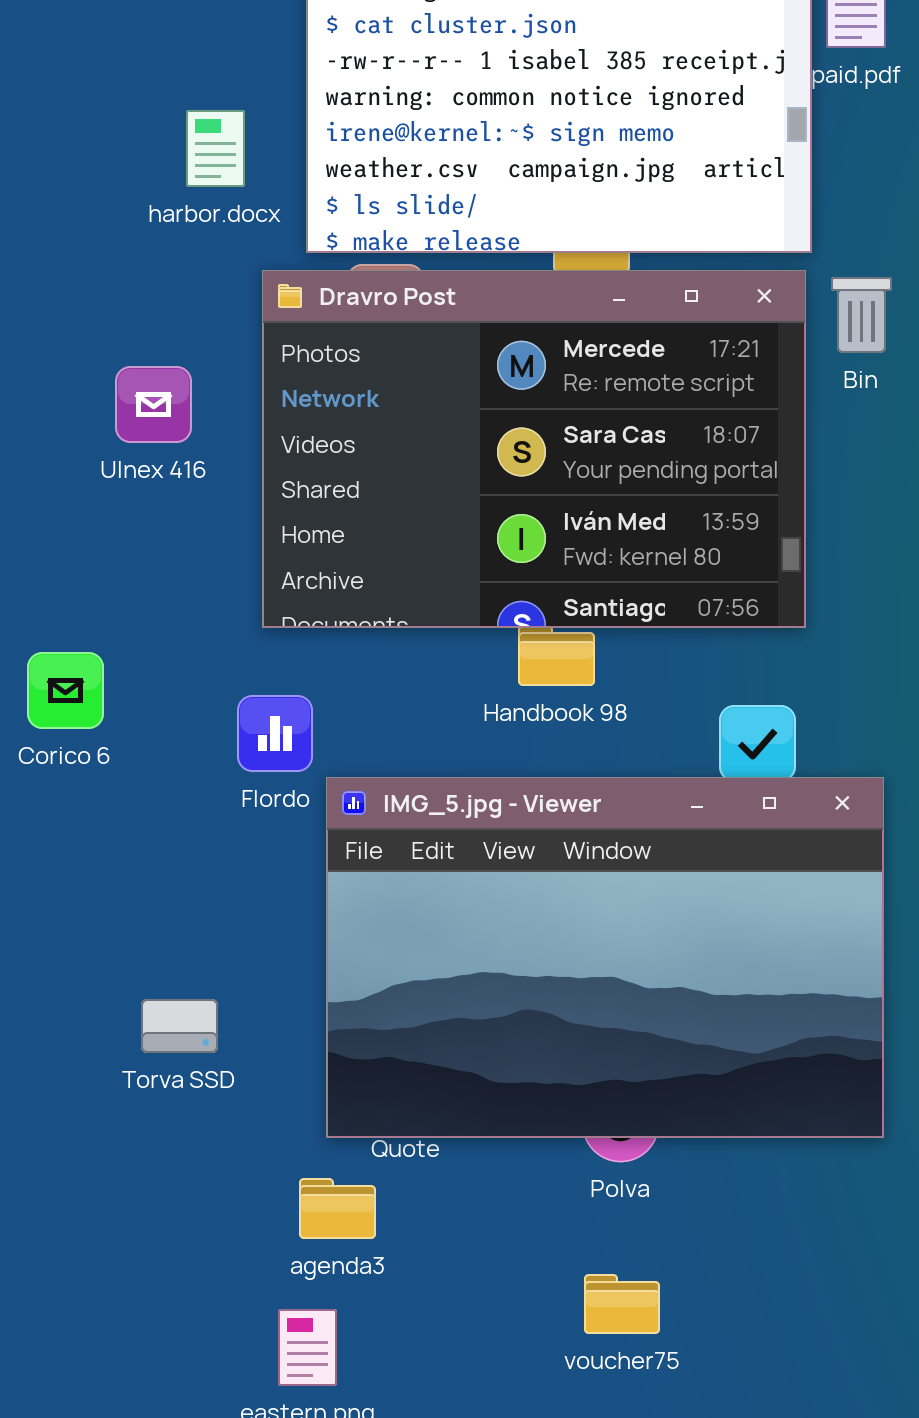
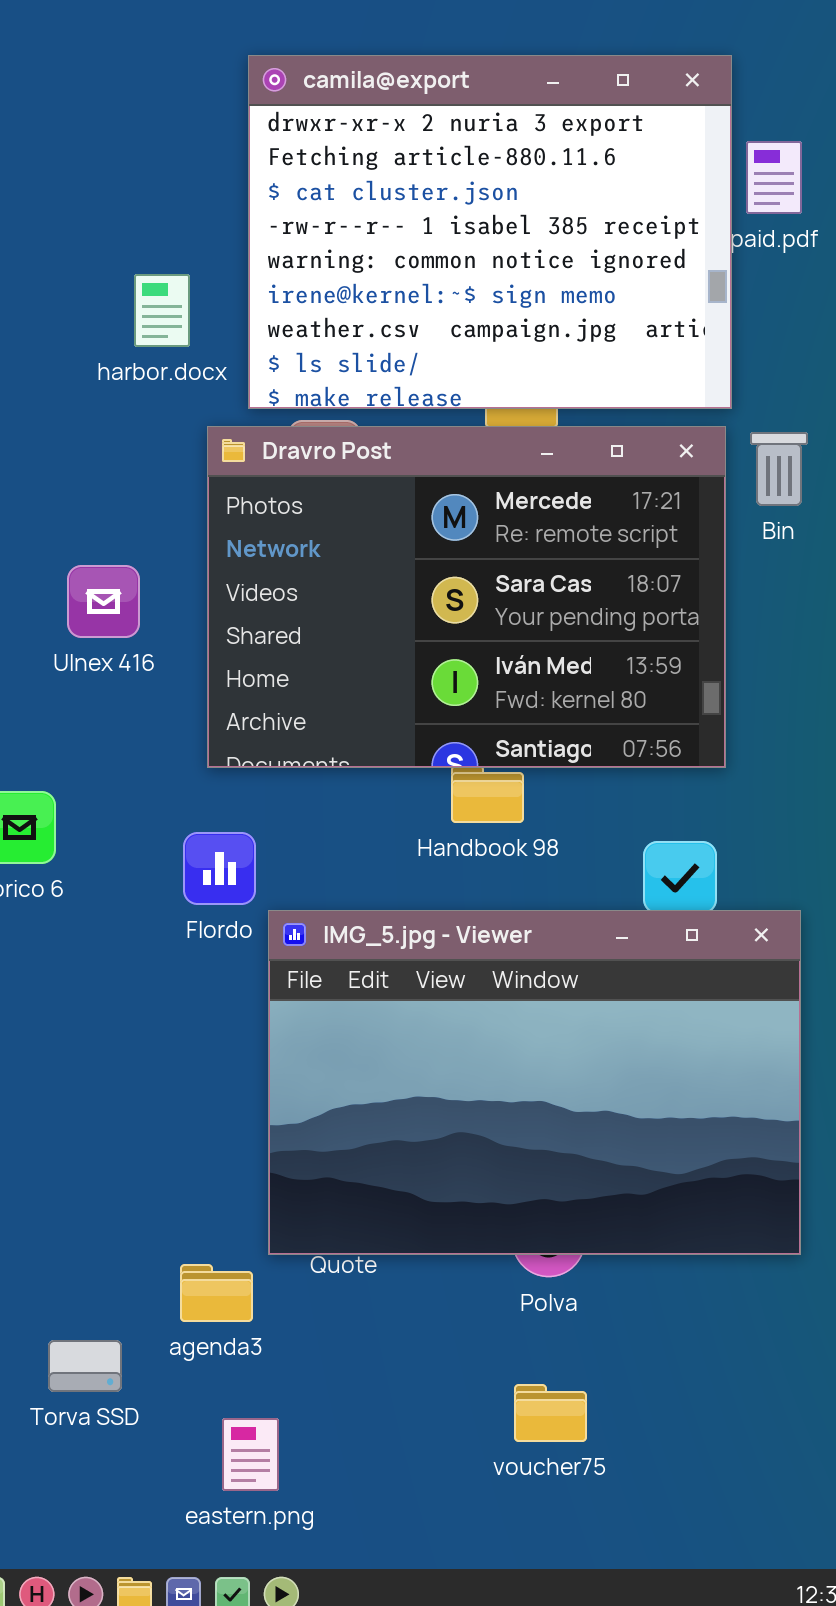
Ulnex 416: [115,366,192,443] -> [67,565,140,638], moved
Torva SSD: [141,999,218,1053] -> [48,1340,122,1392], moved
agenda3: [299,1178,376,1239] -> [180,1264,253,1322], moved

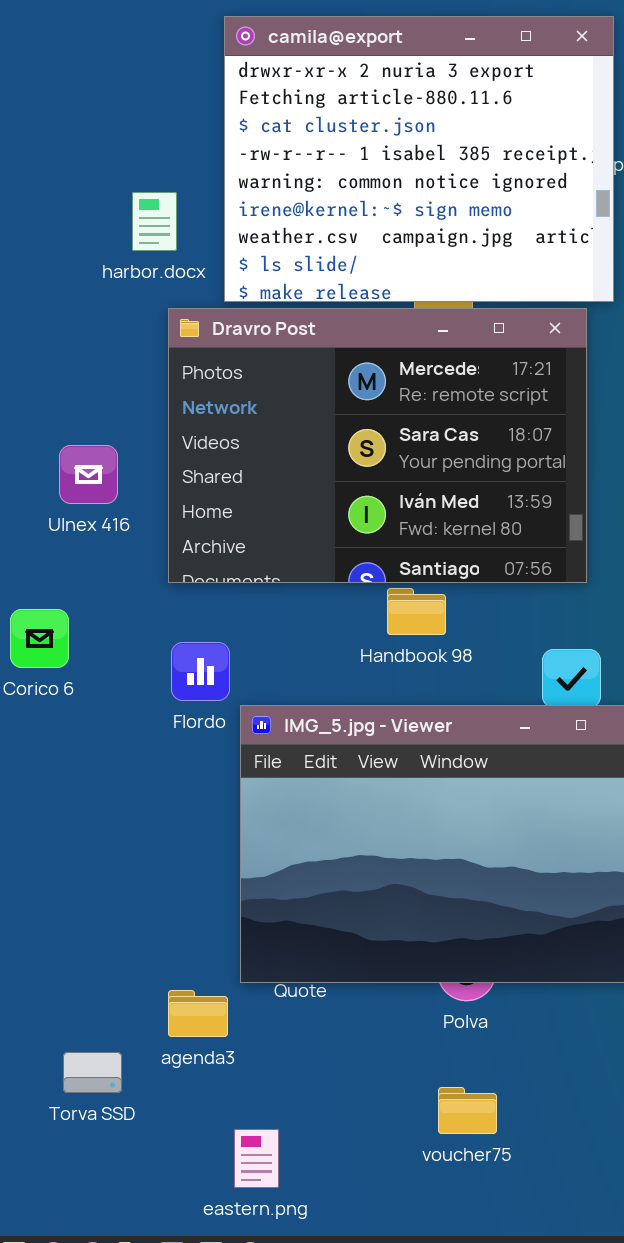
Dravro Post: [207,426,726,768] -> [168,308,587,583], moved
Ulnex 416: [67,565,140,638] -> [59,445,118,504], moved
eastern.png: [222,1418,279,1491] -> [234,1129,279,1188], moved

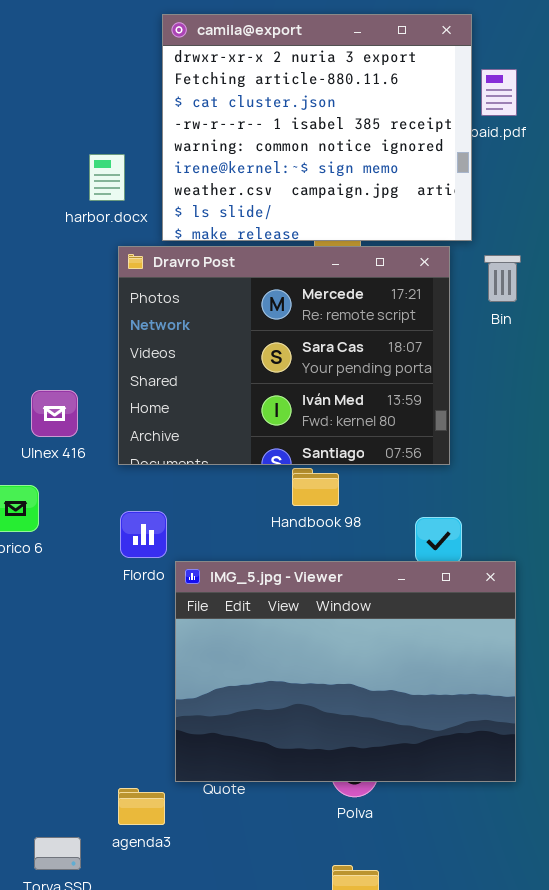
Ulnex 416: [59,445,118,504] -> [31,390,78,437], moved

